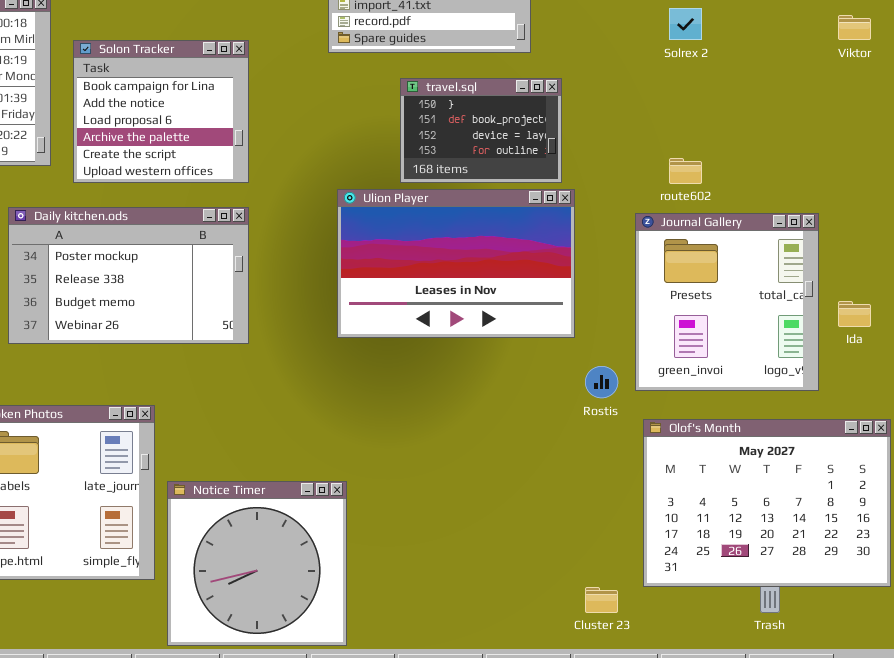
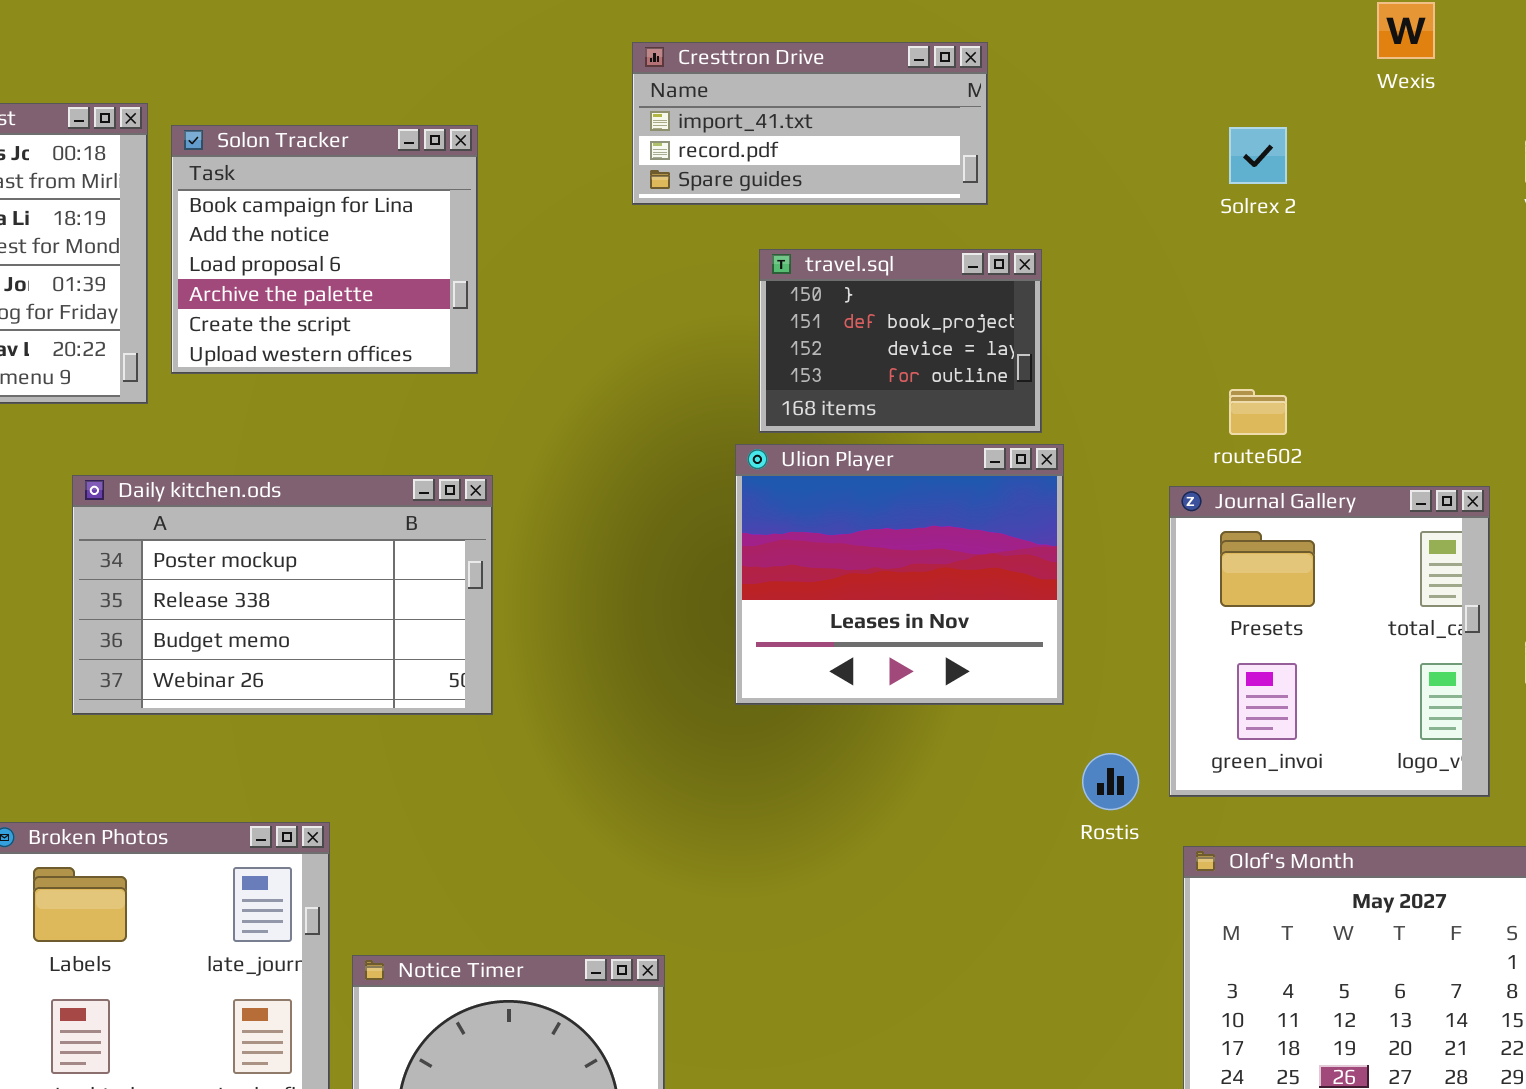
Solon Tracker: [73,40,249,183] -> [171,125,478,374], moved
Ulion Player: [337,189,575,338] -> [735,444,1064,705], resized

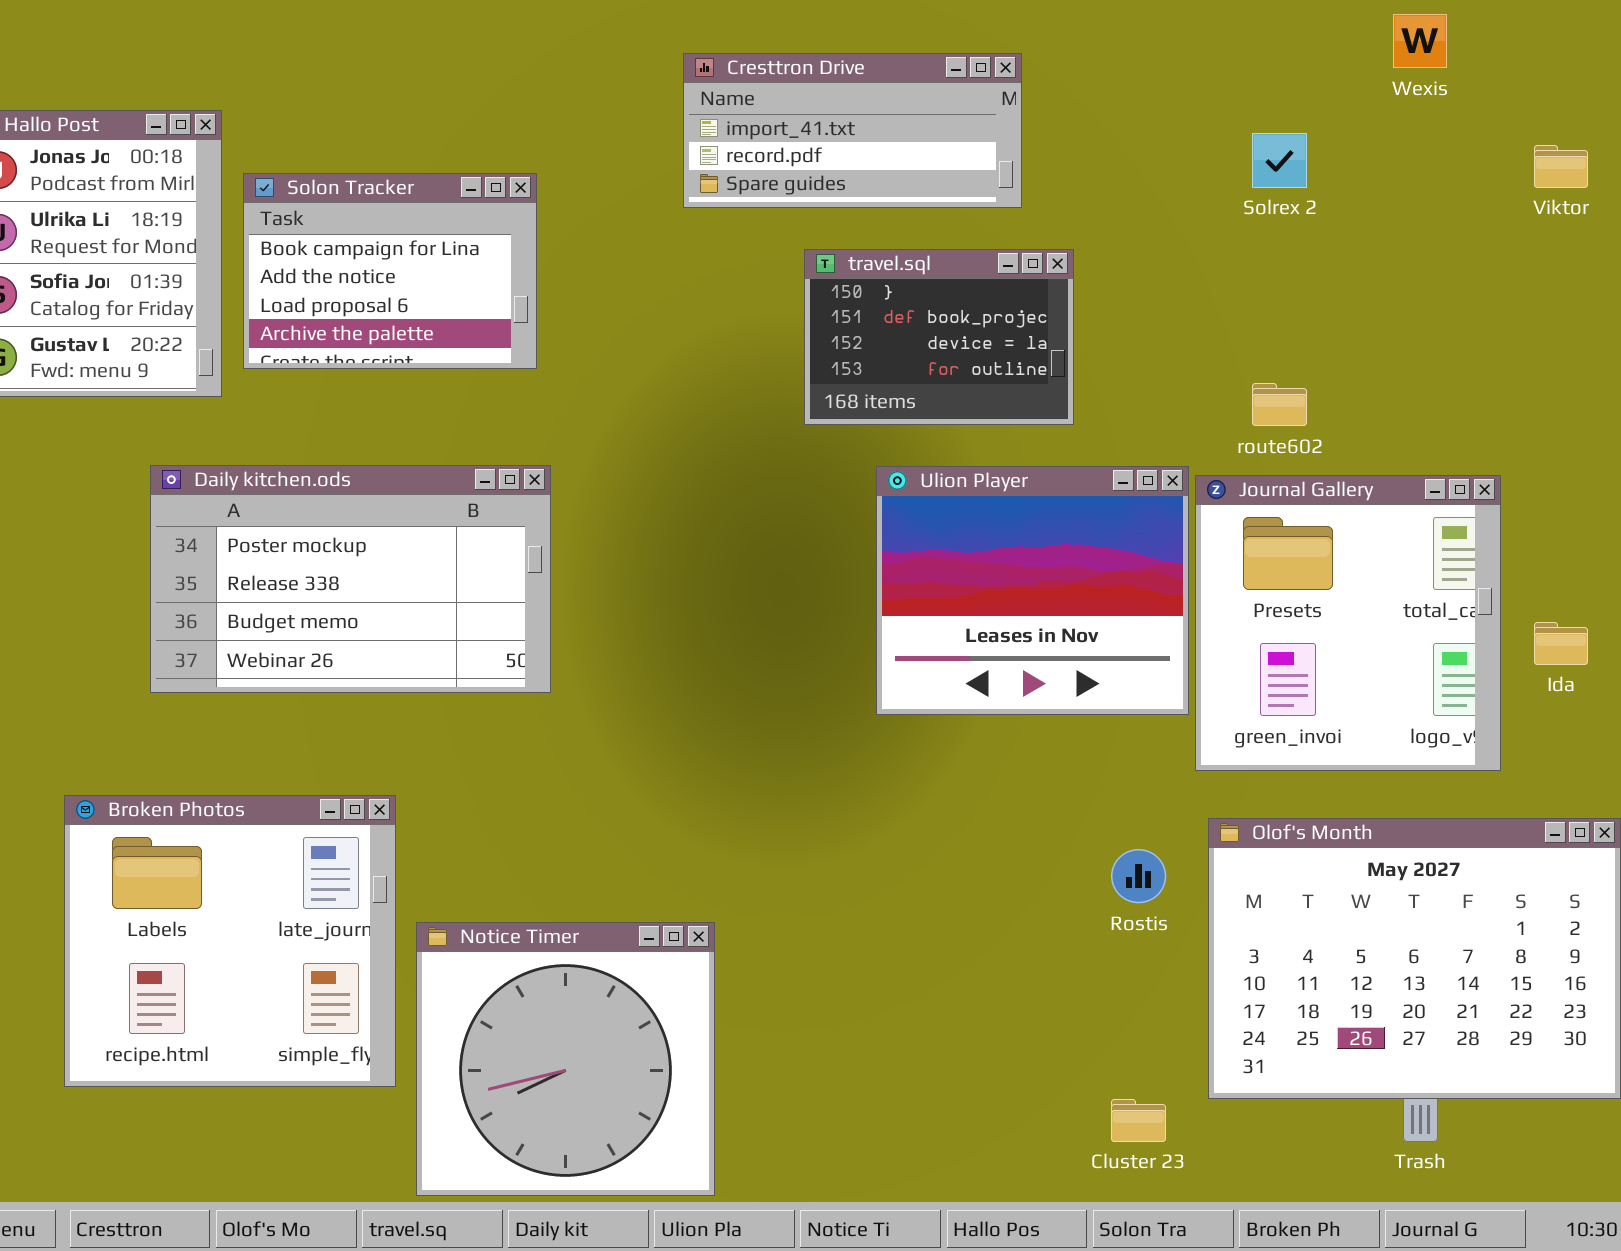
Solon Tracker: [171,125,478,374] -> [243,173,537,369], resized
Ulion Player: [735,444,1064,705] -> [876,466,1189,715], moved
Rostis: [1082,753,1139,810] -> [1111,849,1166,903], moved

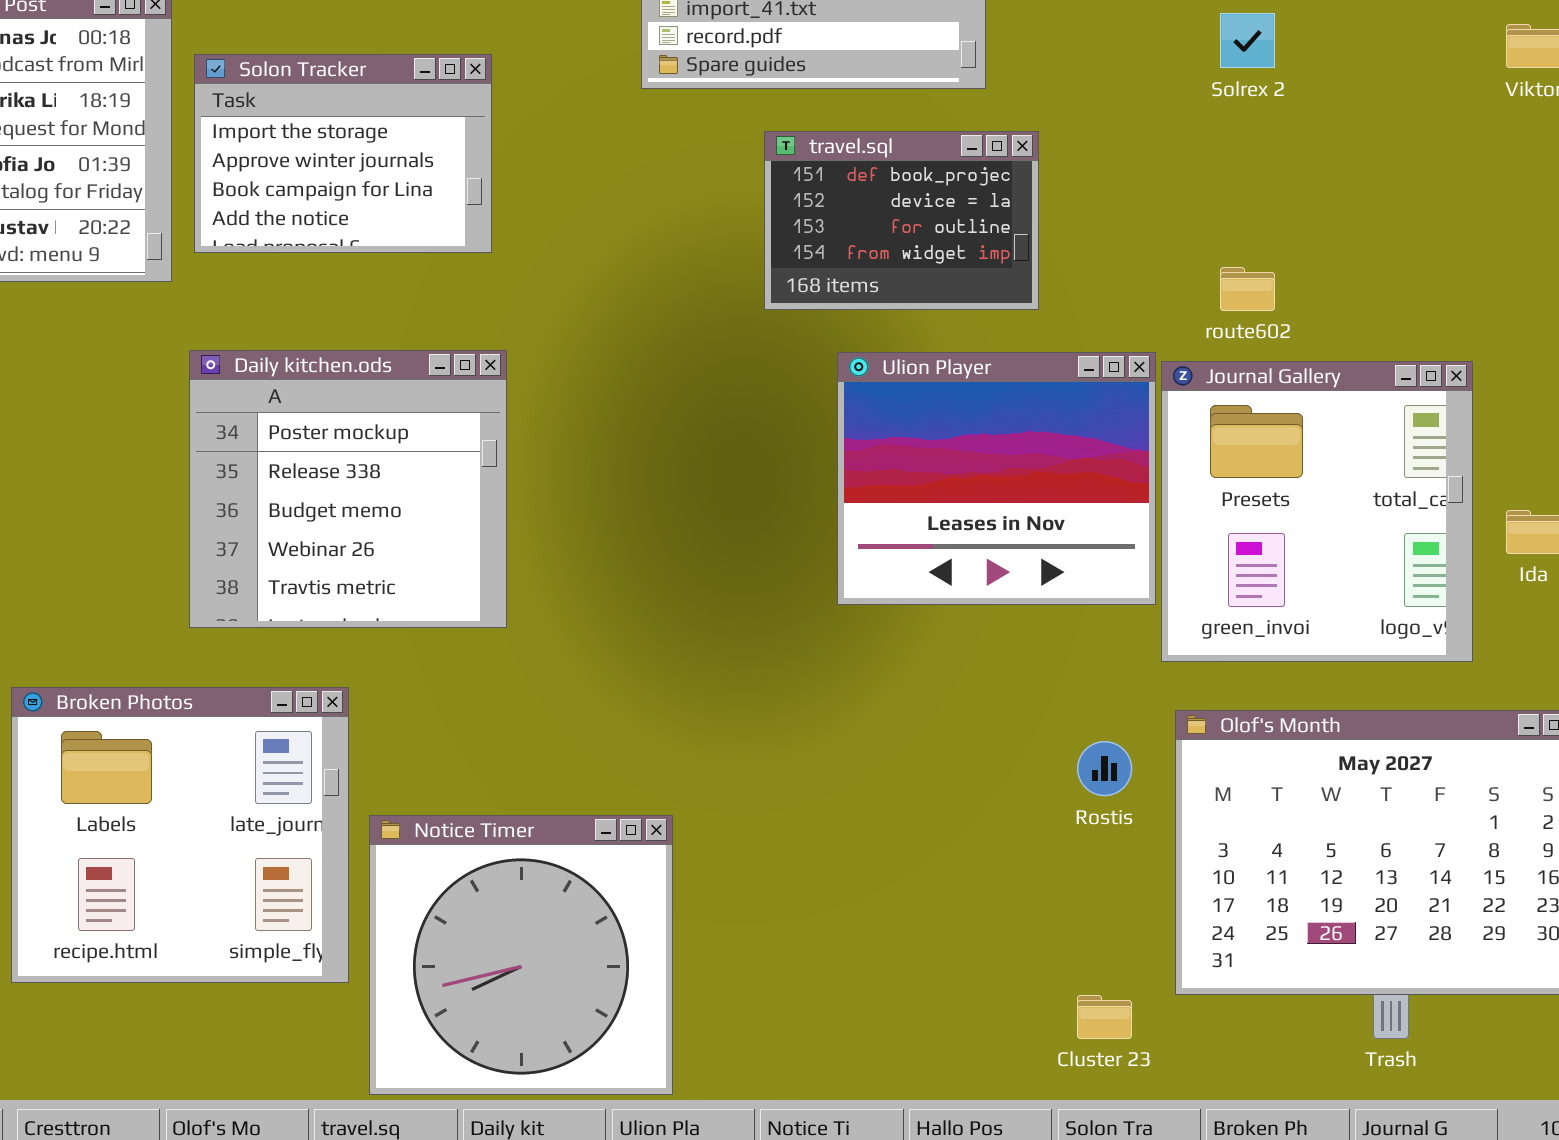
Solon Tracker: [243,173,537,369] -> [194,54,492,253], scrolled up 2 rows
travel.sql: [804,249,1074,425] -> [764,131,1039,310], scrolled down 1 row
Daily kitchen.ods: [150,465,551,693] -> [189,350,507,628], resized

